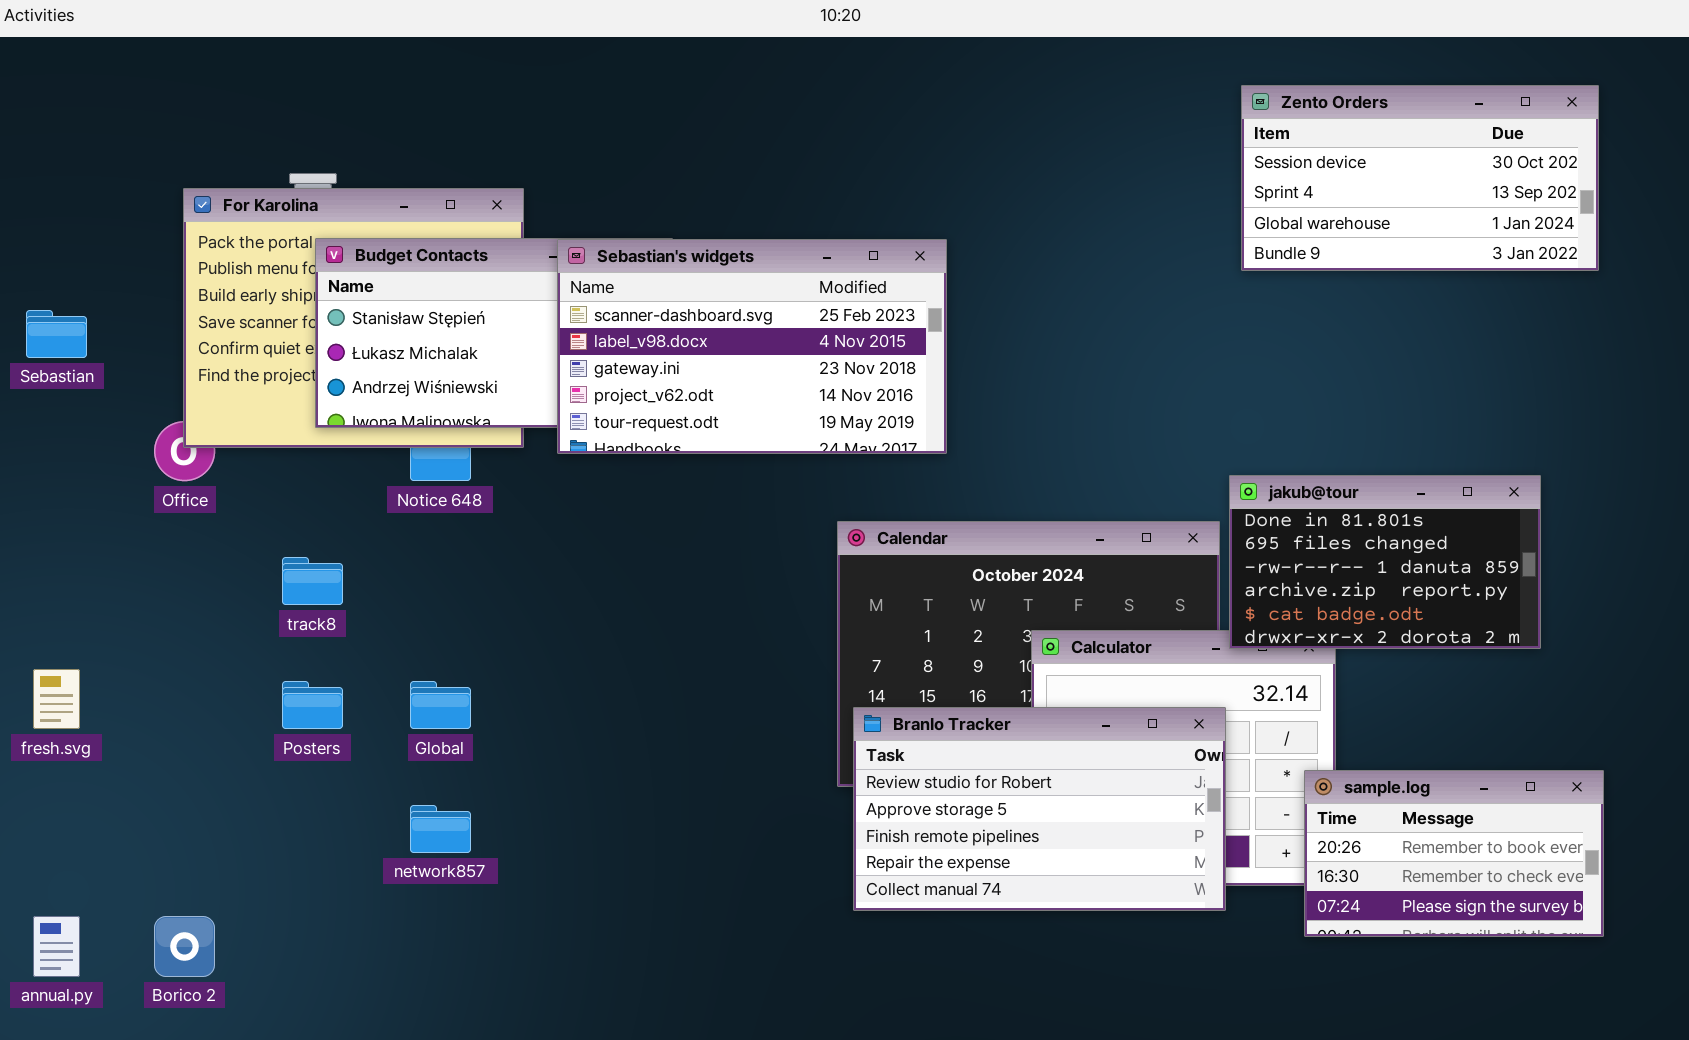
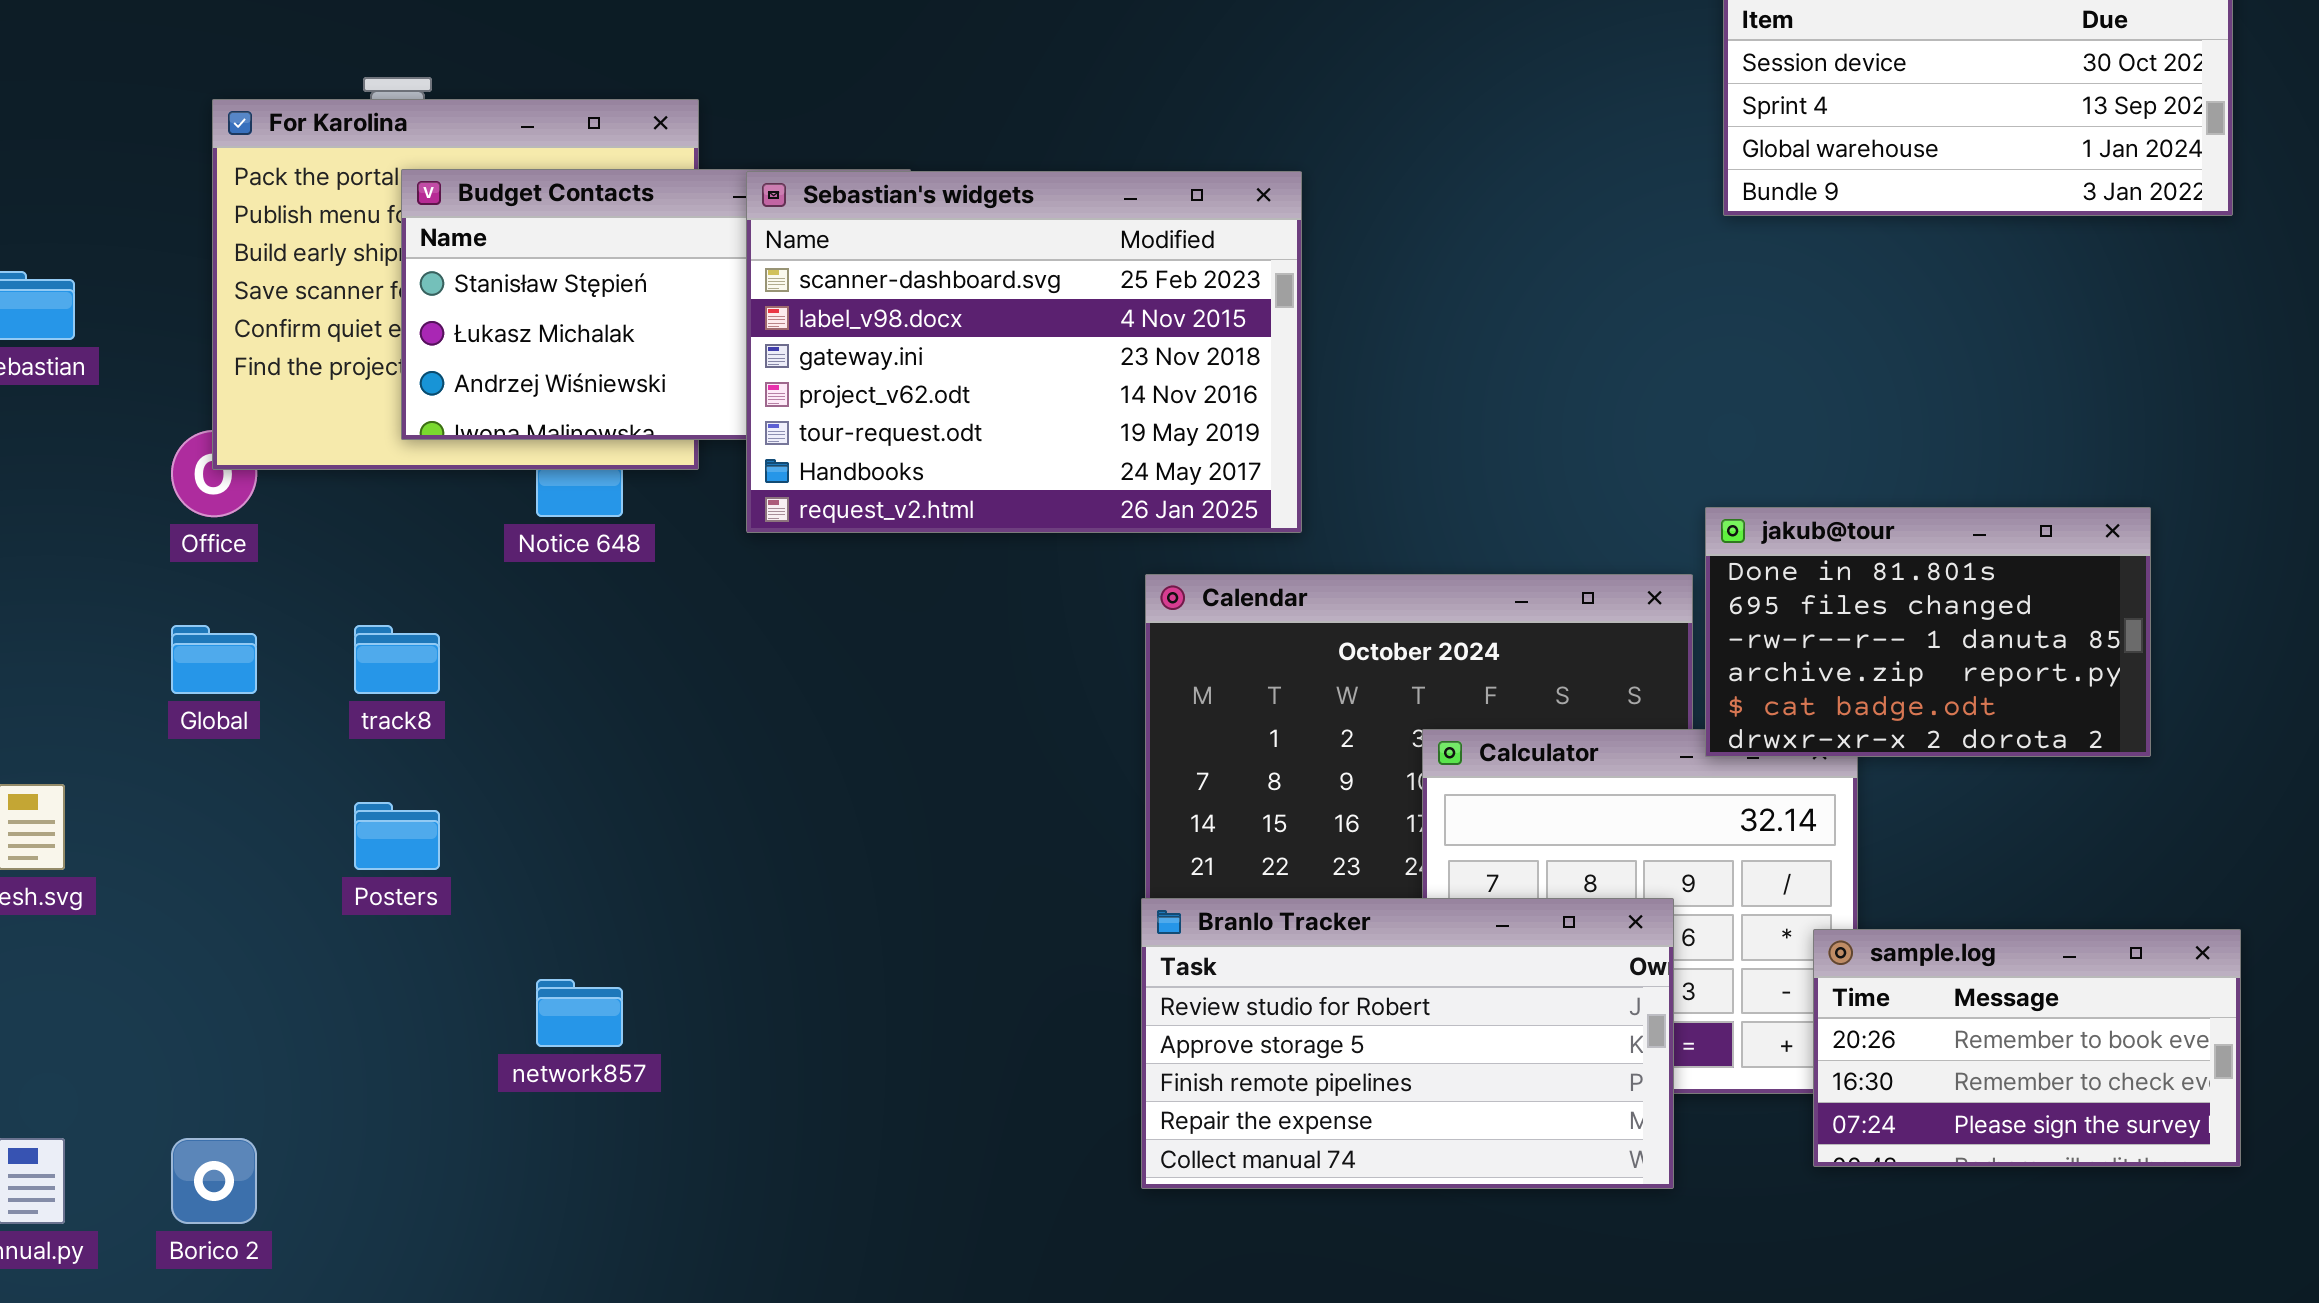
Sebastian's widgets: [557,239,947,454] -> [746,171,1302,533], resized
Global: [410,681,471,729] -> [171,625,257,694], moved
Branlo Tracker: [853,707,1226,911] -> [1141,898,1674,1189], moved

